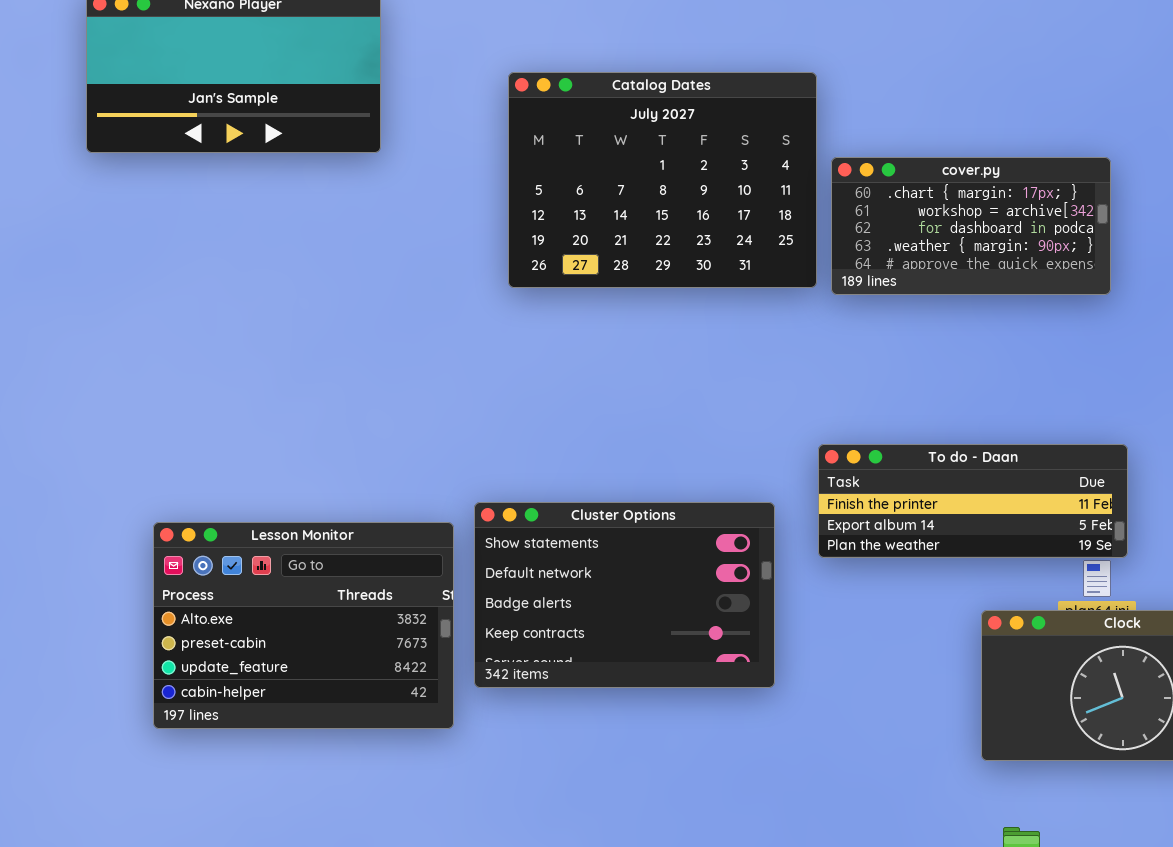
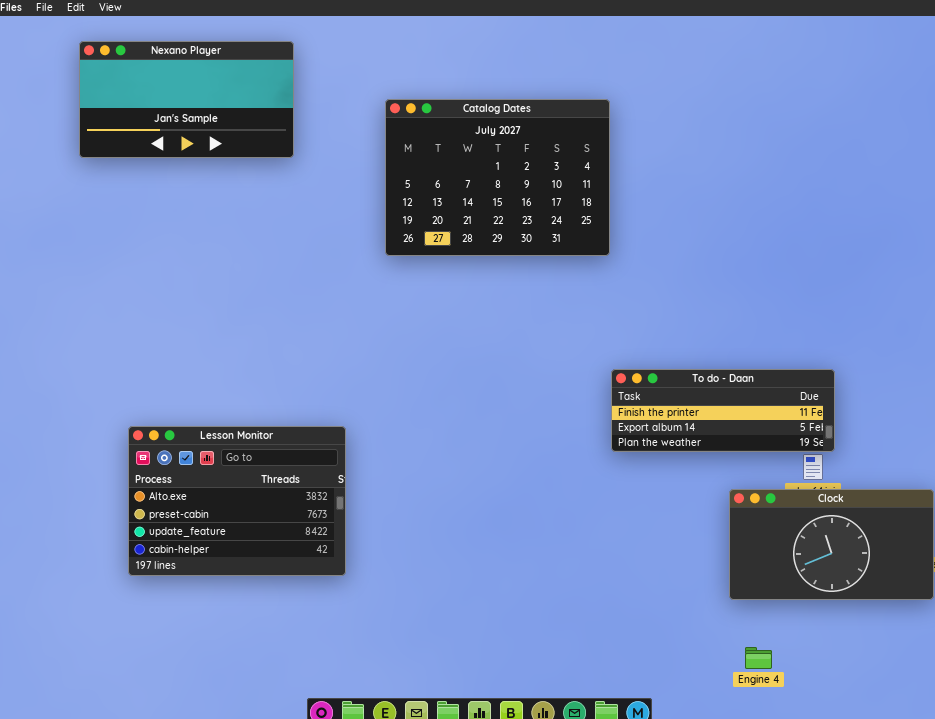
cover.py: [831,157,1111,295] -> none, closed
Cluster Options: [474,502,775,688] -> none, closed

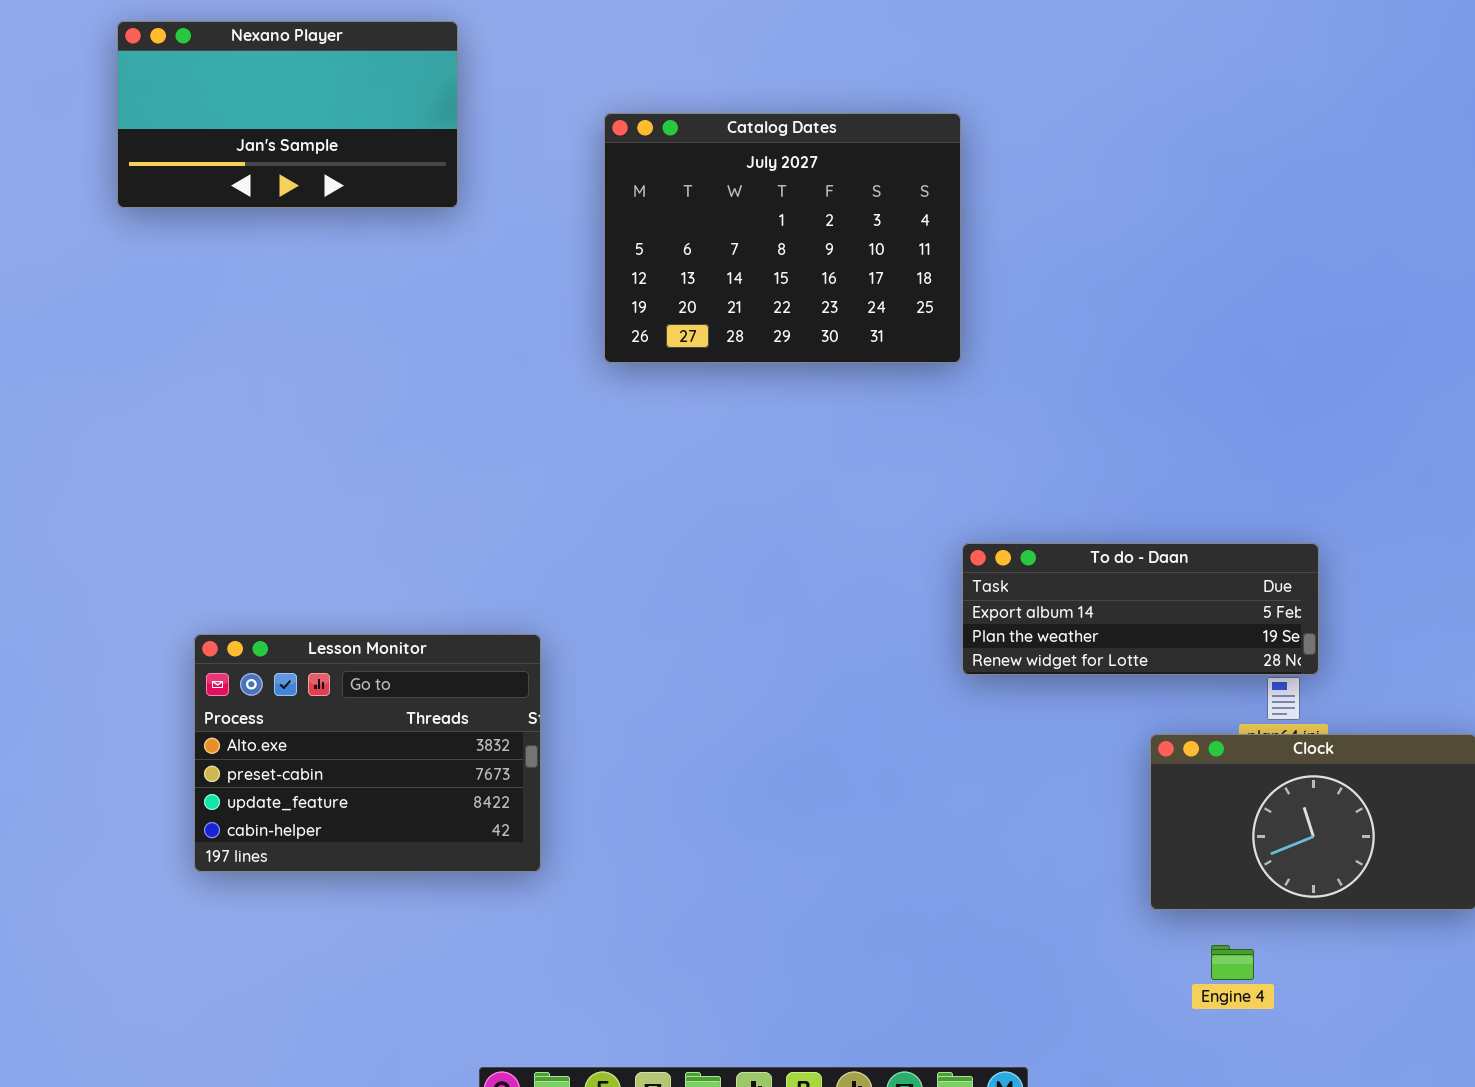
To do - Daan: [611,369,835,452] -> [962,543,1319,675], scrolled down 1 row
Engine 4: [745,647,772,669] -> [1211,945,1254,980], moved

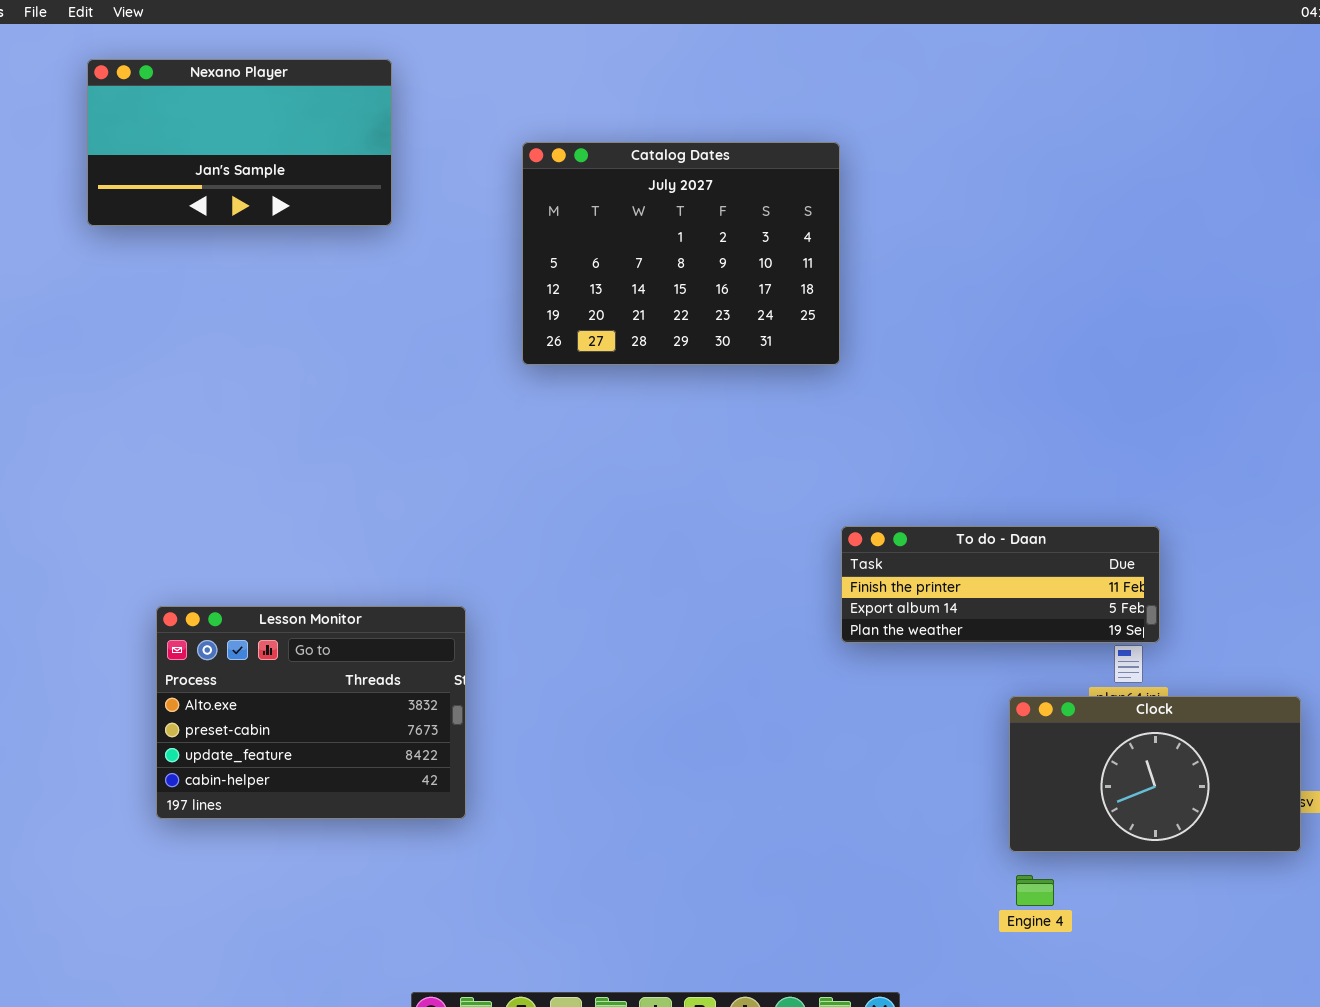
To do - Daan: [962,543,1319,675] -> [841,526,1160,643], scrolled up 1 row
Engine 4: [1211,945,1254,980] -> [1016,875,1054,906], moved

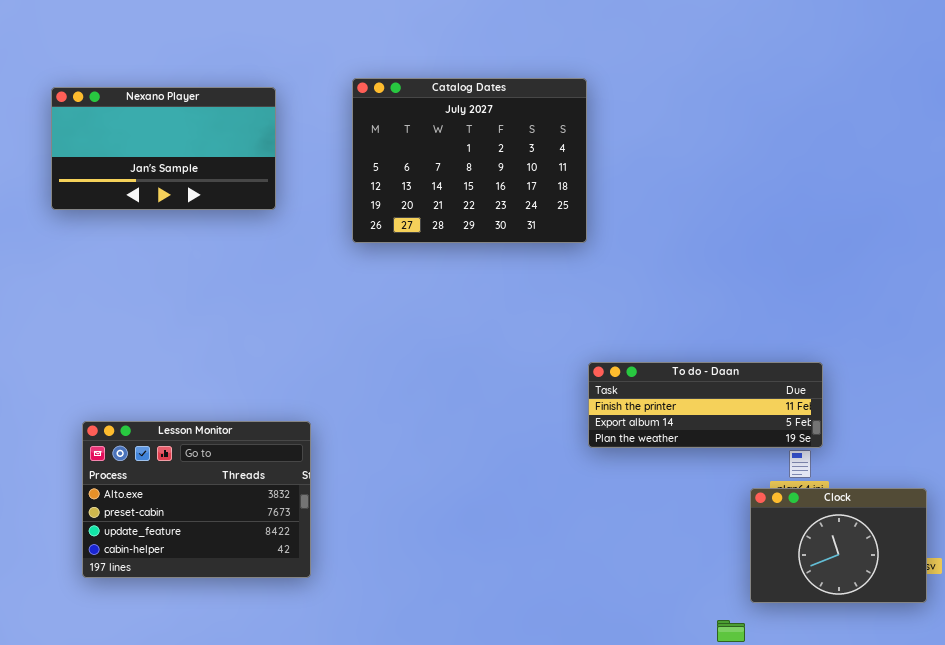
Nexano Player: [87,59,392,226] -> [51,87,276,210], moved
Clock: [1009,696,1301,852] -> [750,488,927,603], resized

